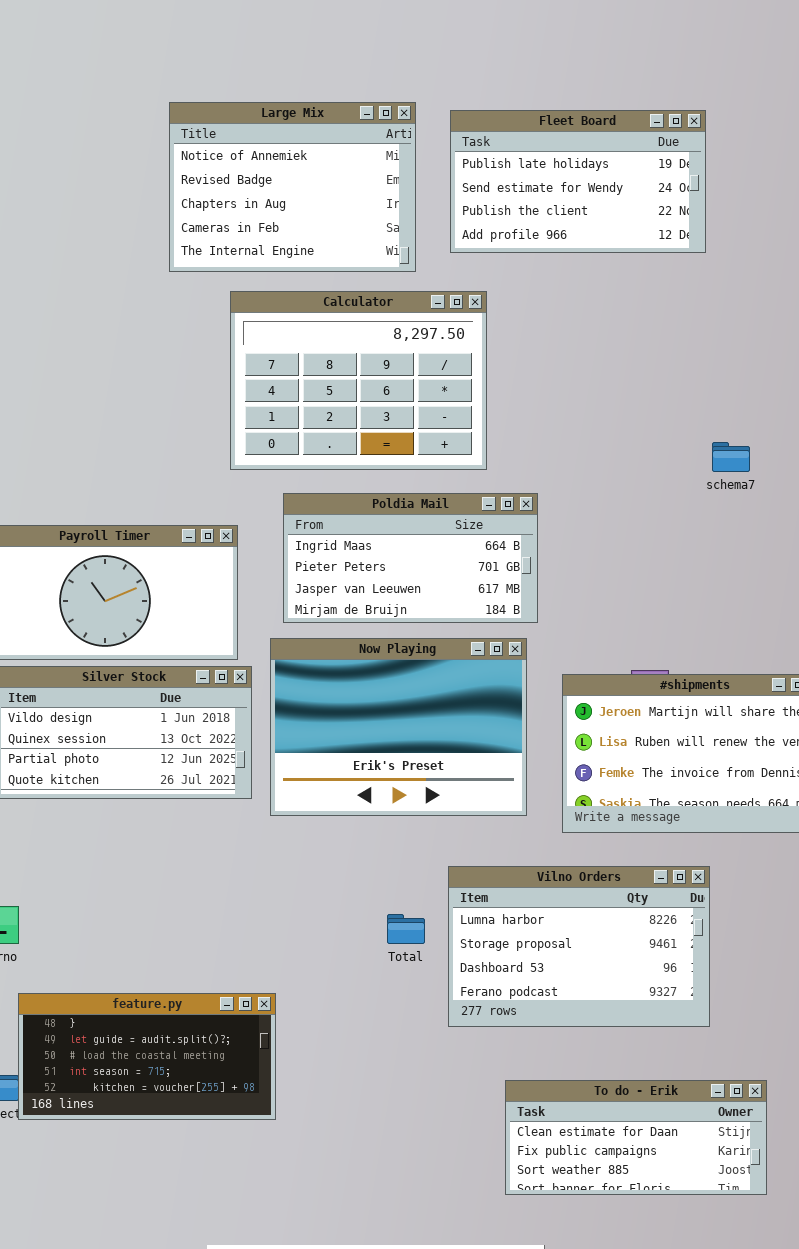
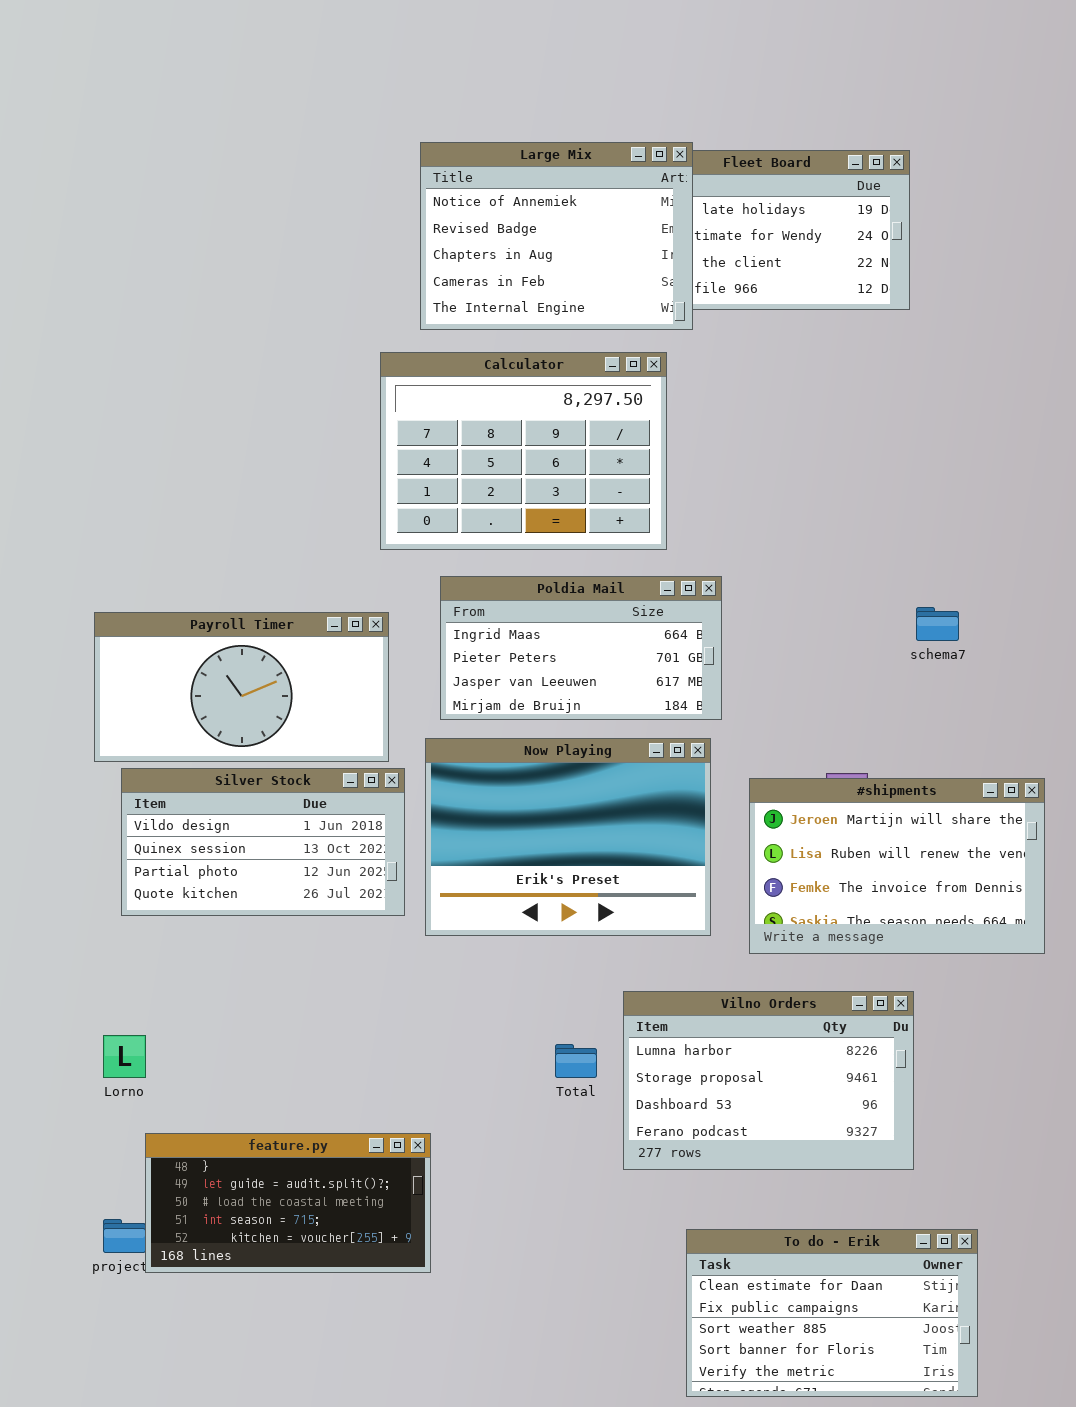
Large Mix: [169,102,416,272] -> [420,142,693,330], moved
schema7: [712,442,750,472] -> [916,607,959,641], moved
To do - Erik: [505,1080,767,1195] -> [686,1229,978,1397], resized

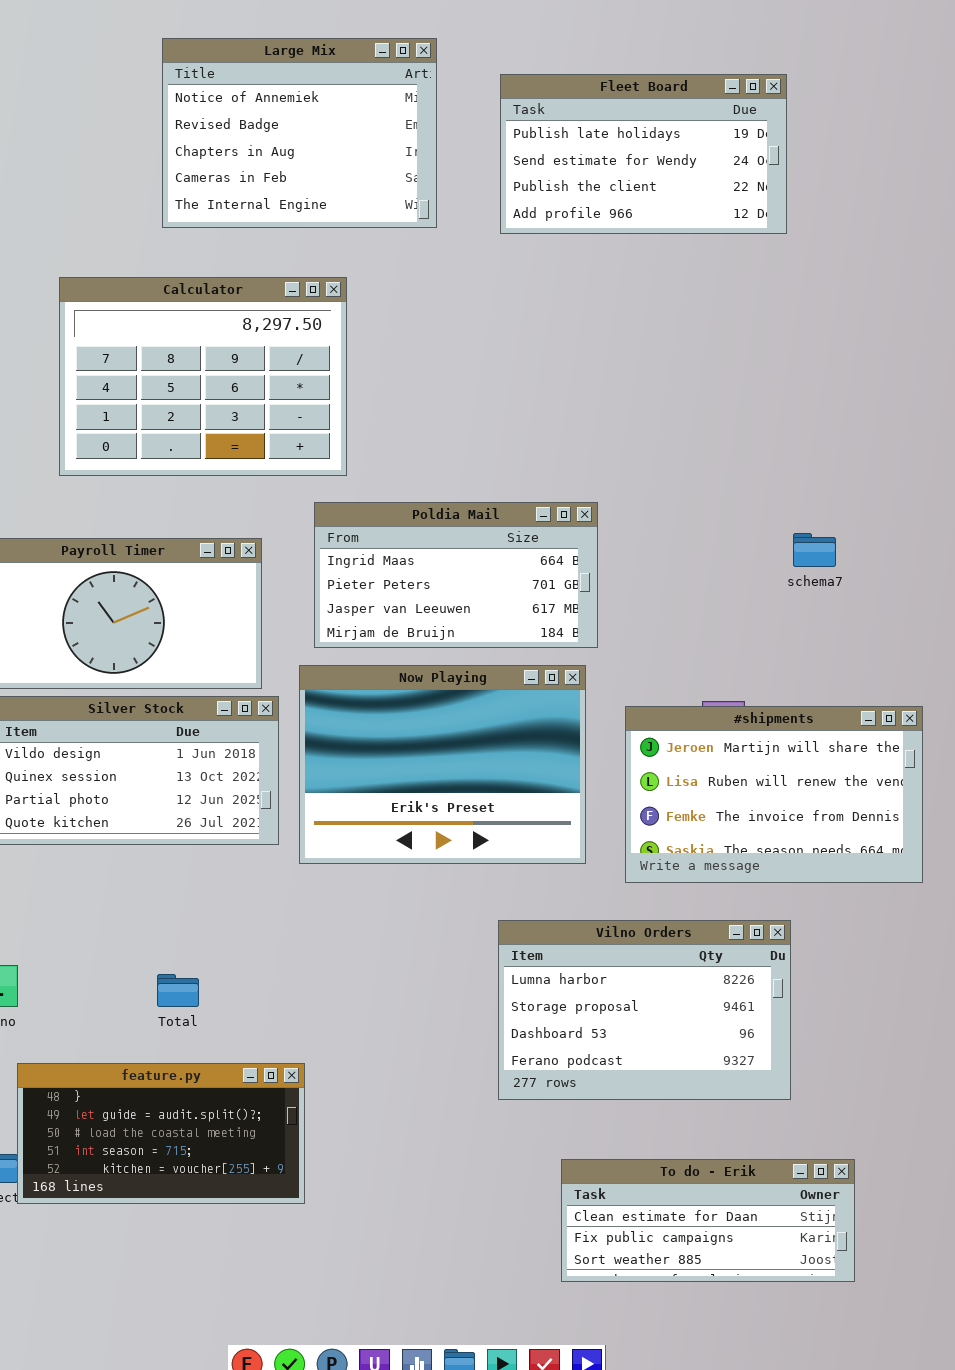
Large Mix: [420,142,693,330] -> [162,38,437,228], moved
Calculator: [380,352,667,550] -> [59,277,347,476], moved
Total: [555,1044,597,1078] -> [157,974,199,1007], moved
To do - Erik: [686,1229,978,1397] -> [561,1159,855,1282], resized

